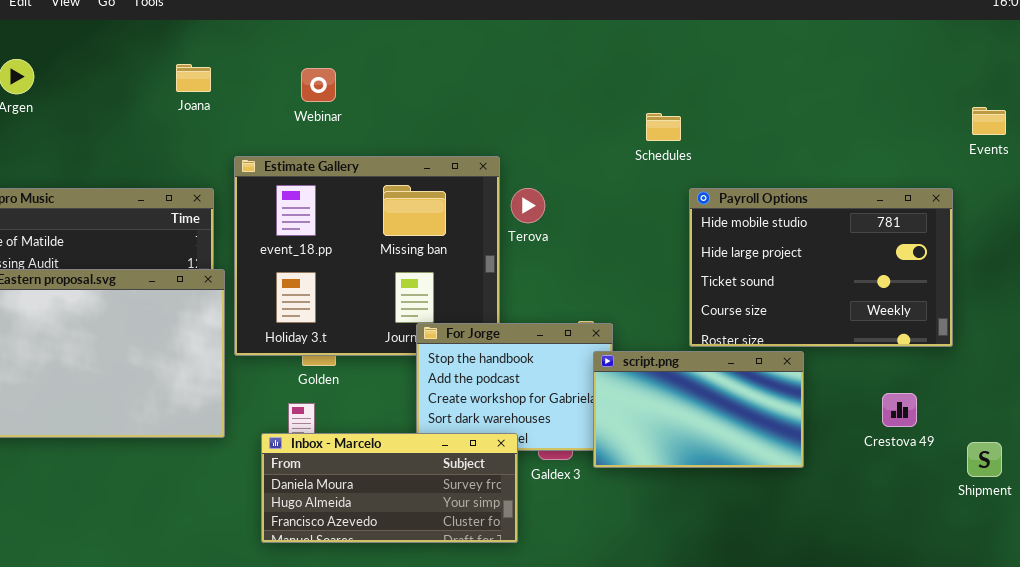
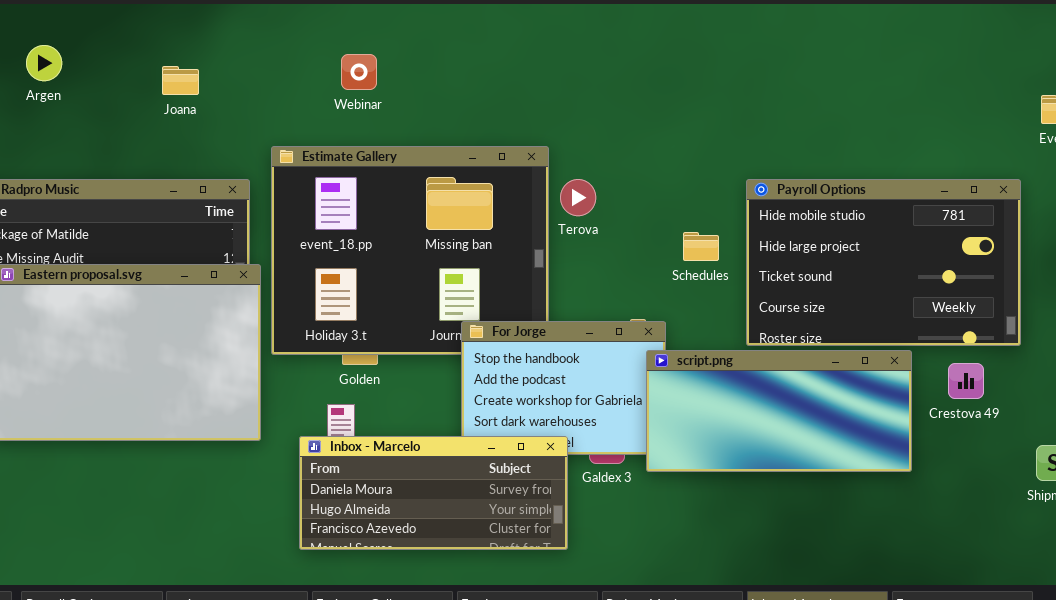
Joana: [176,64,211,92] -> [162,66,199,95], moved
Schedules: [646,113,681,141] -> [683,232,719,261], moved
script.png: [593,351,804,468] -> [646,350,912,472], resized
Crestova 49: [882,393,917,427] -> [948,363,984,399], moved

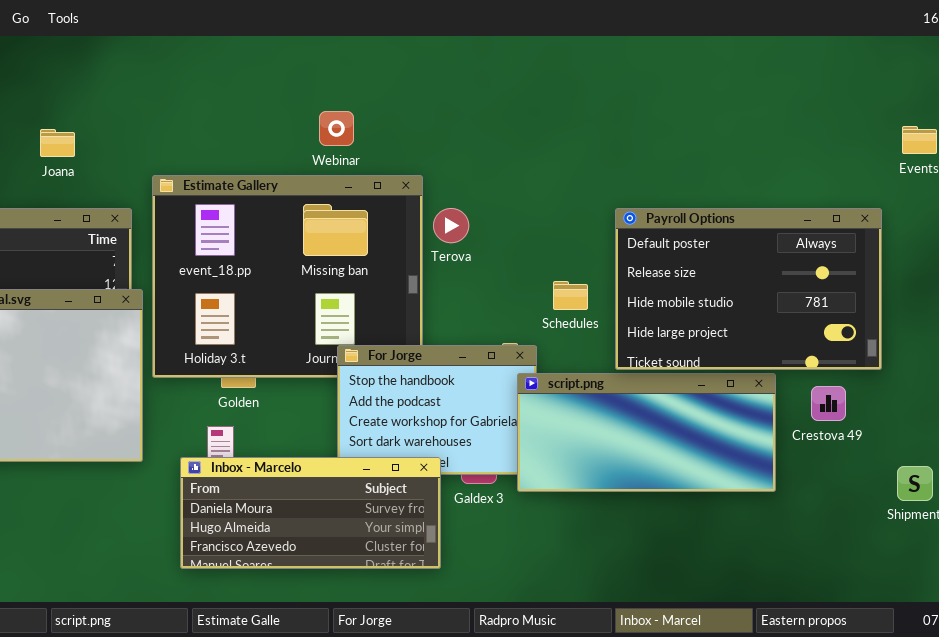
Webinar: [341,54,377,90] -> [319,111,354,146], moved
Joana: [162,66,199,95] -> [40,129,75,157], moved
Payroll Options: [746,179,1021,346] -> [615,208,882,370], scrolled up 2 rows
Schedules: [683,232,719,261] -> [553,281,588,310], moved

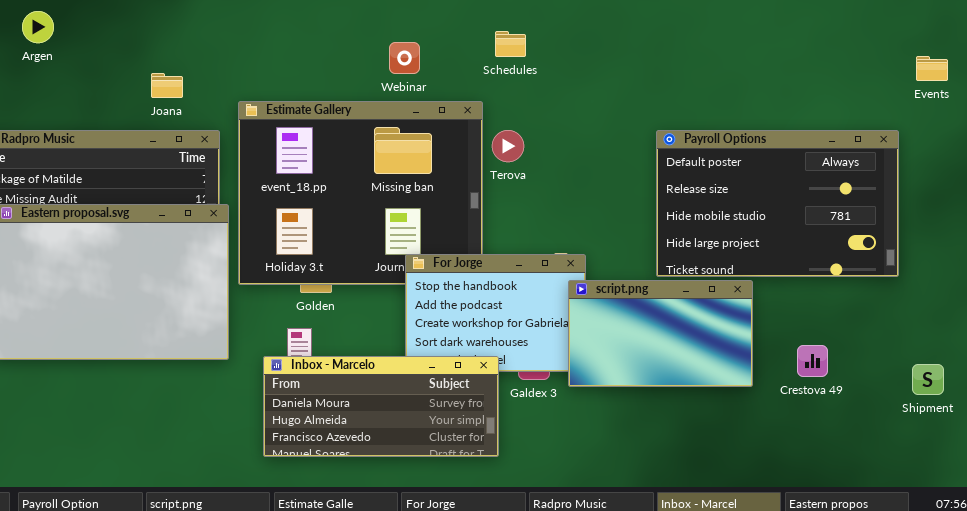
Joana: [40,129,75,157] -> [151,73,183,98], moved
Schedules: [553,281,588,310] -> [495,31,526,57], moved
script.png: [517,373,776,492] -> [568,280,753,387], resized
Crestova 49: [811,386,846,421] -> [797,345,828,377], moved

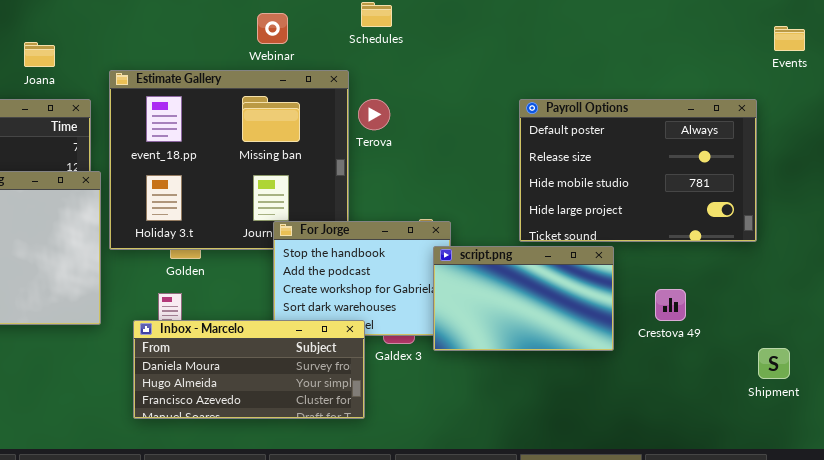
Crestova 49: [797,345,828,377] -> [655,289,686,321], moved
Shipment: [912,364,944,395] -> [758,348,790,379], moved

